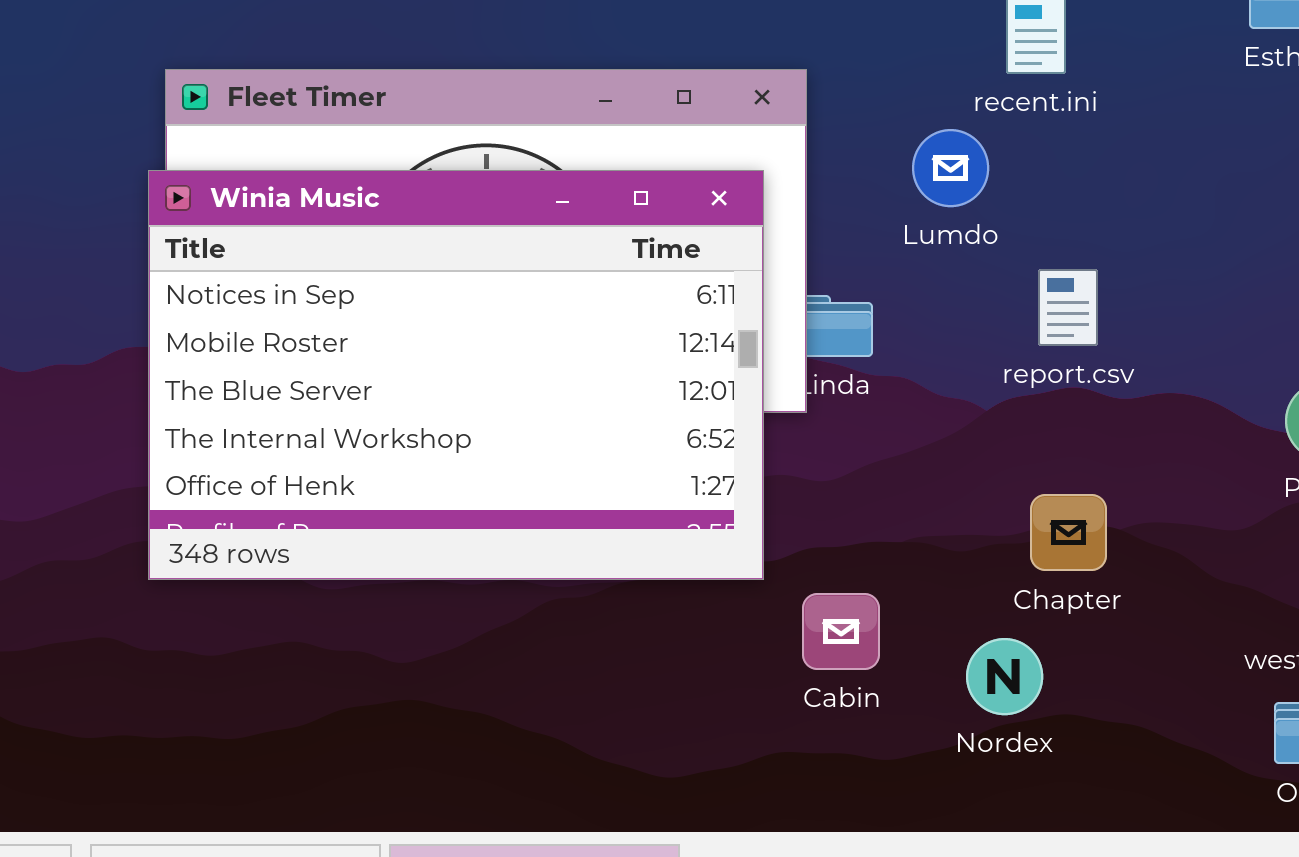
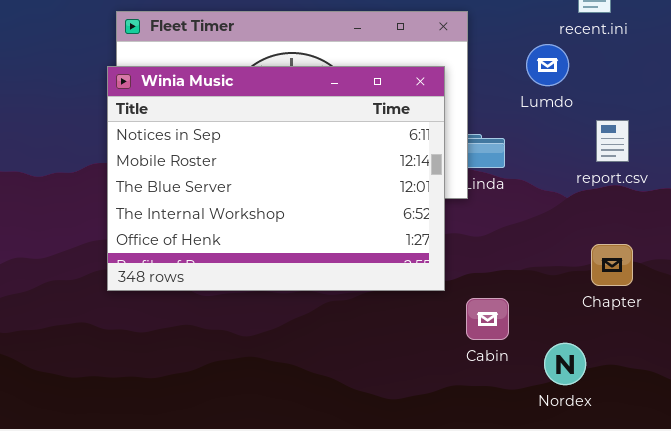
Nordex: [966,638,1043,715] -> [544,343,586,385], moved

